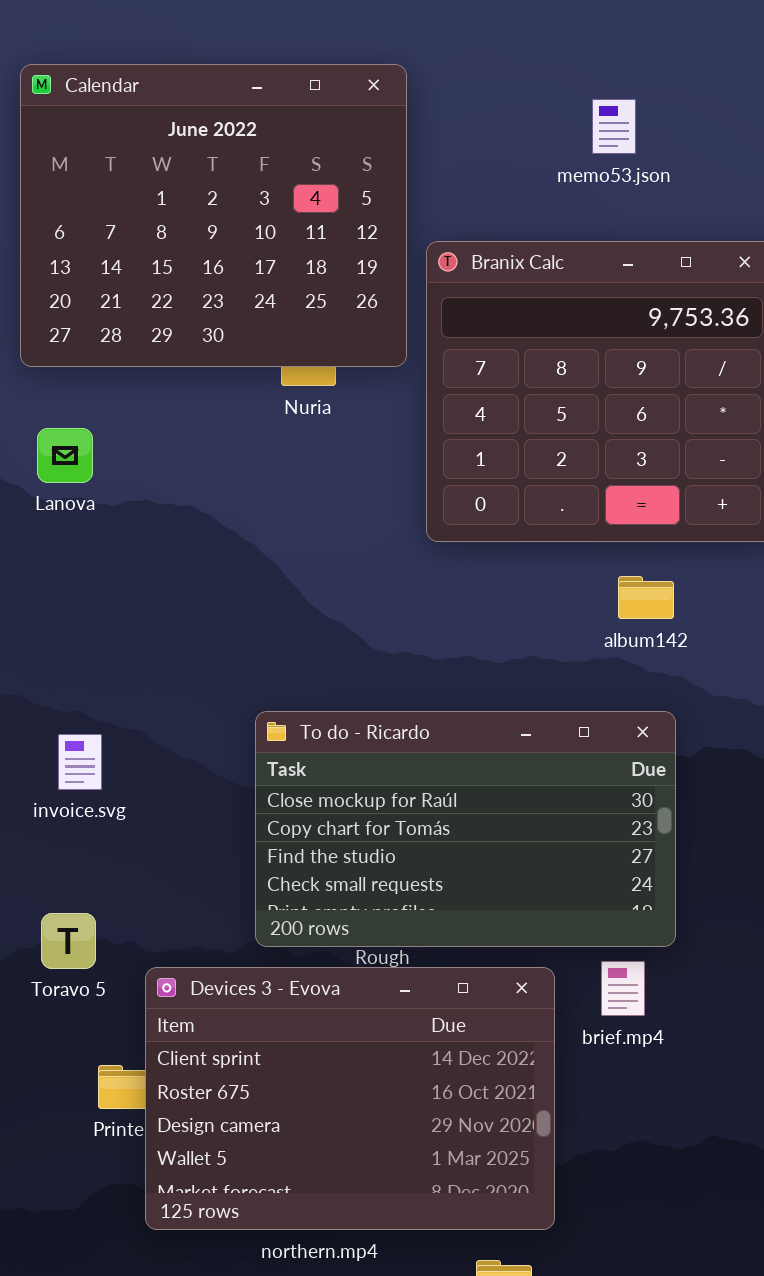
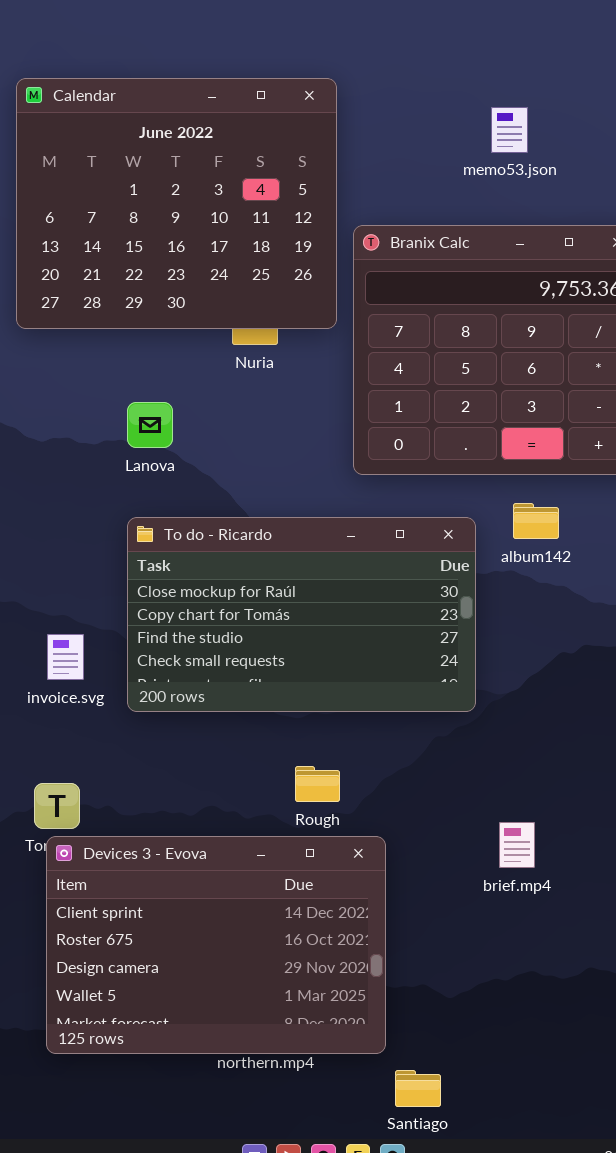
Lanova: [37,428,93,483] -> [127,402,173,448], moved
To do - Ricardo: [255,711,676,947] -> [127,517,476,712], moved
Devices 3 - Evova: [145,967,555,1230] -> [46,836,386,1054], moved

